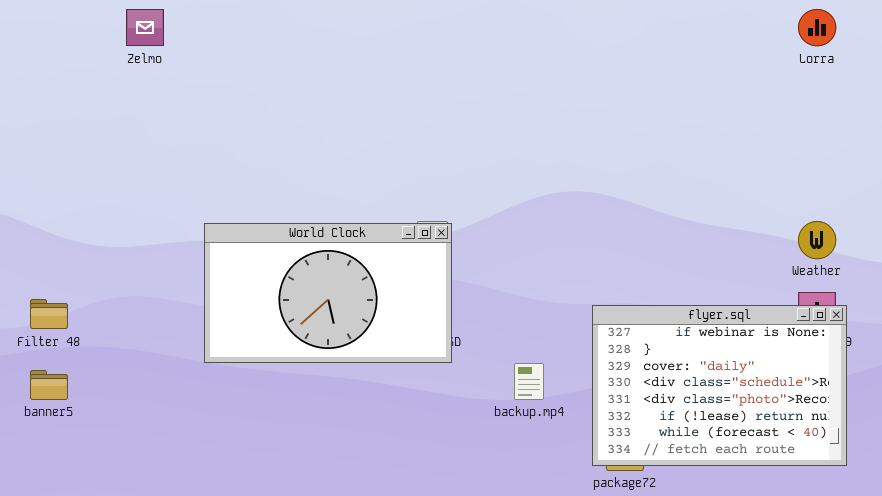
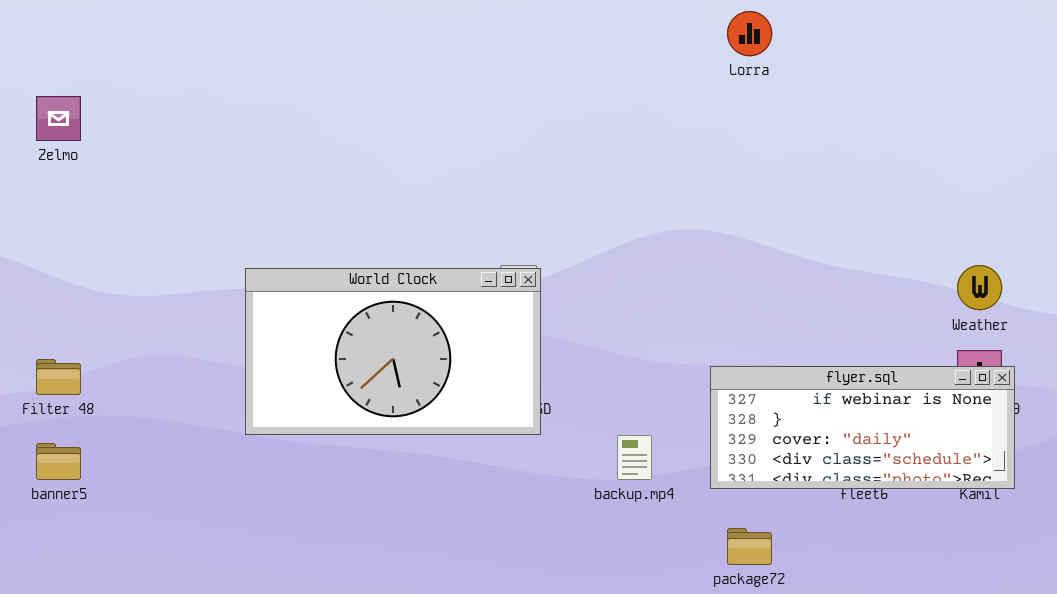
Zelmo: [126,9,164,46] -> [36,96,81,141], moved
Lorra: [798,9,836,46] -> [727,11,772,56], moved
flyer.sql: [592,305,847,466] -> [710,366,1015,489], resized

